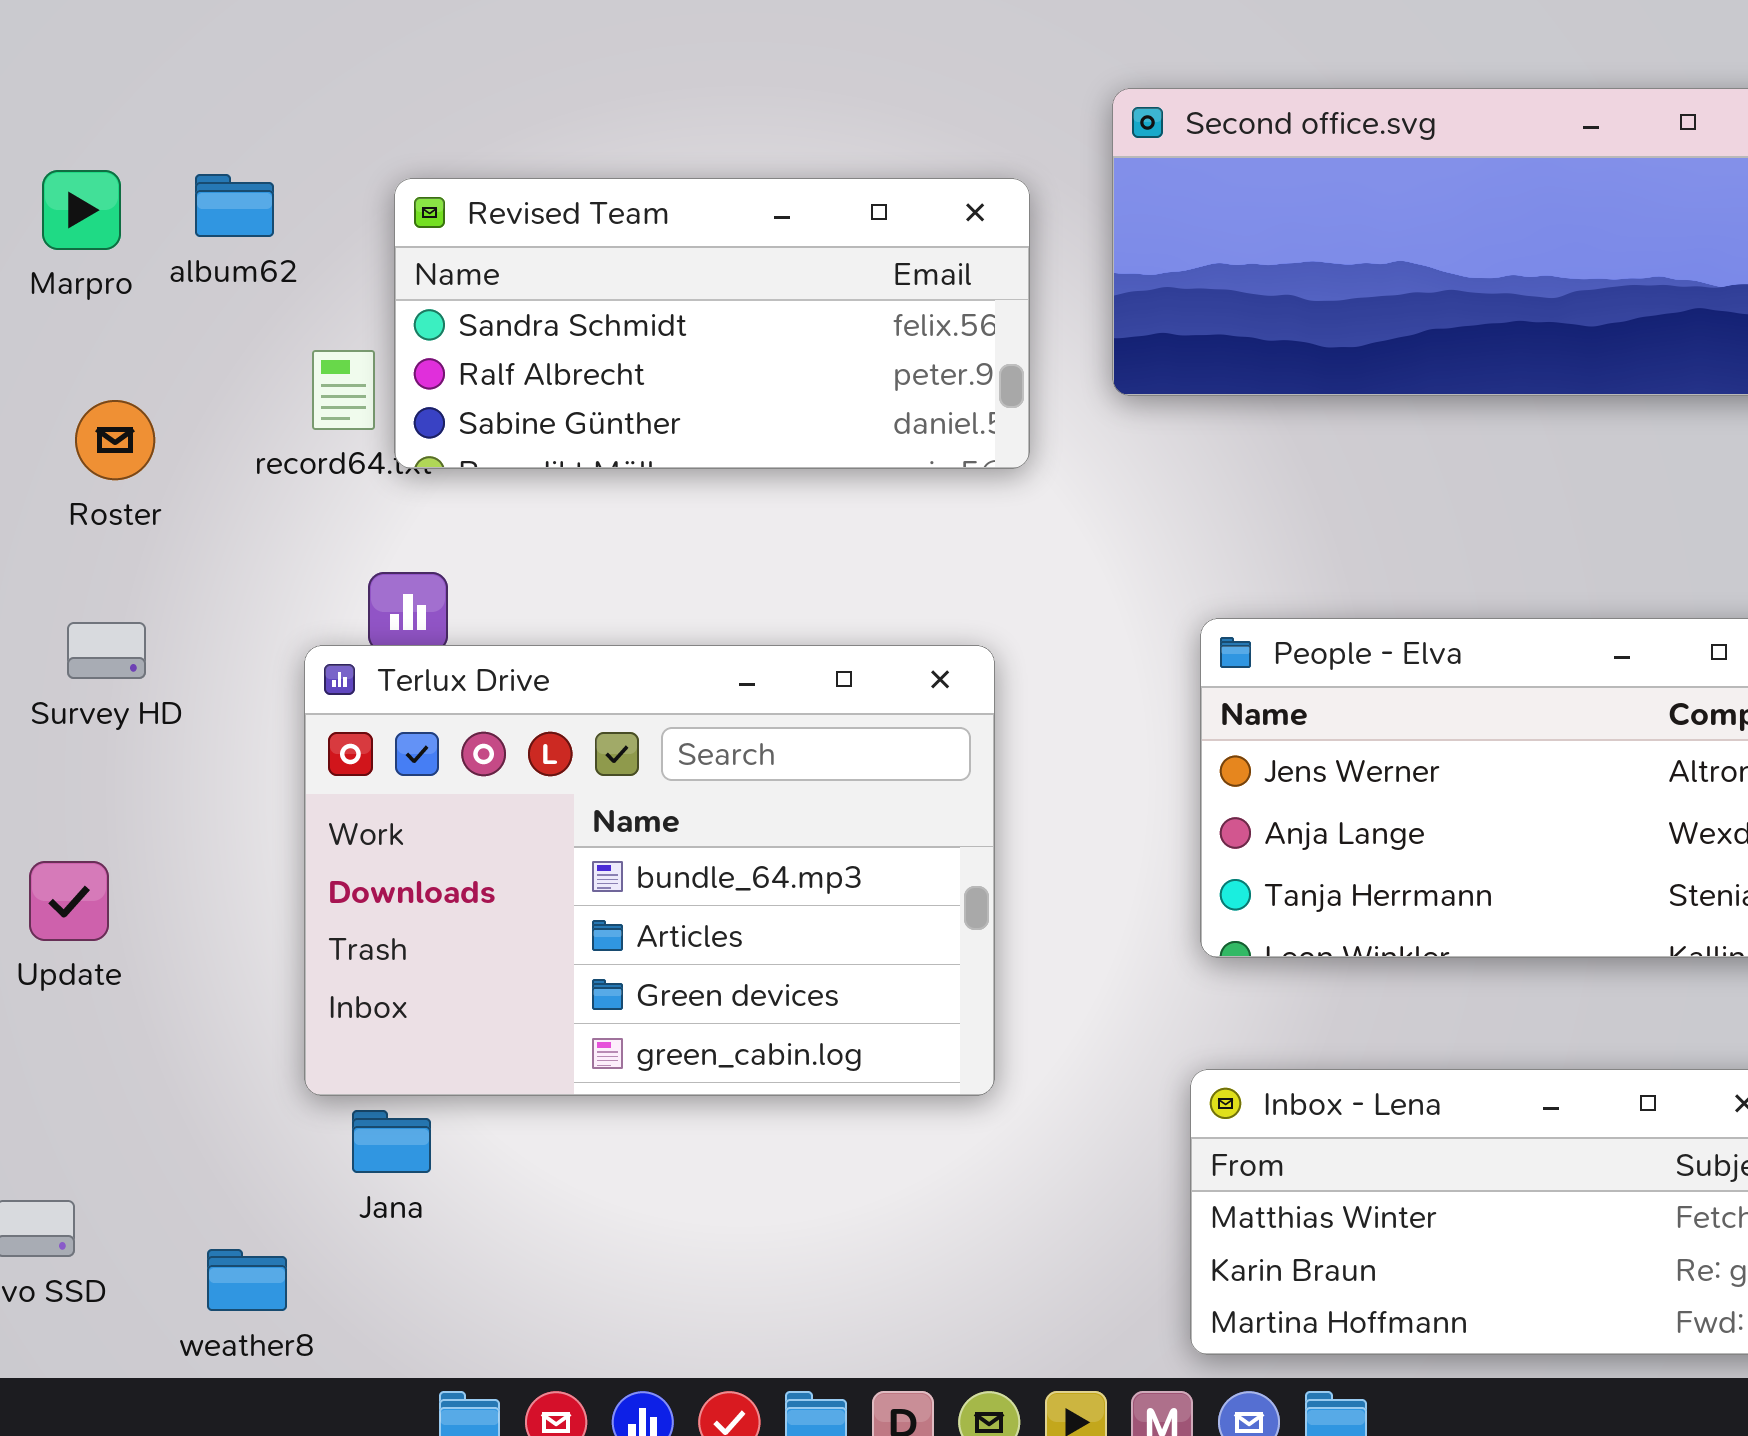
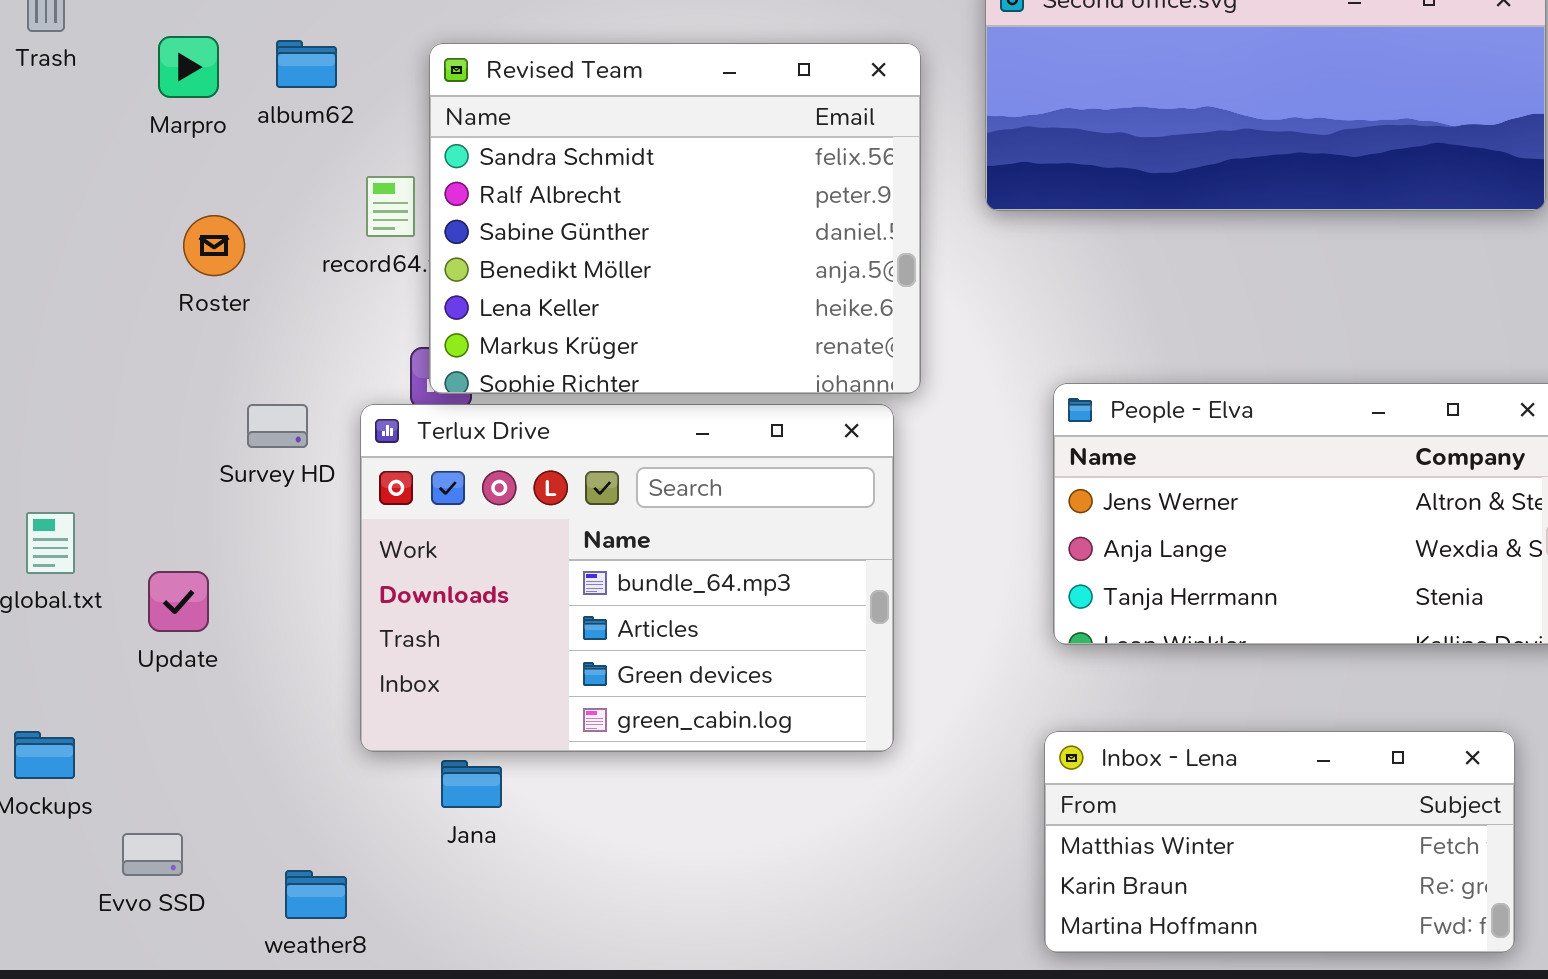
Revised Team: [394,178,1030,469] -> [429,43,921,394], resized
Survey HD: [67,622,146,679] -> [247,404,308,448], moved
Jana: [352,1110,431,1173] -> [441,760,502,808], moved

